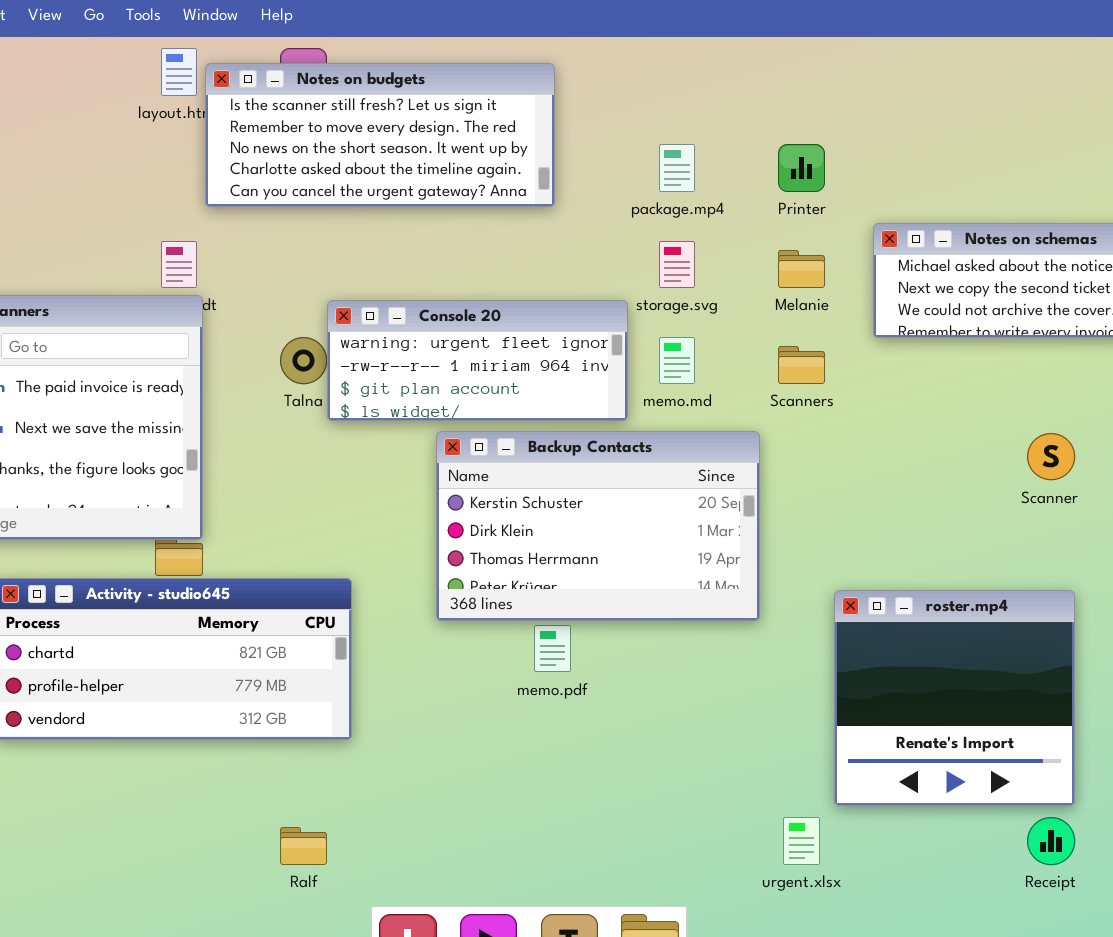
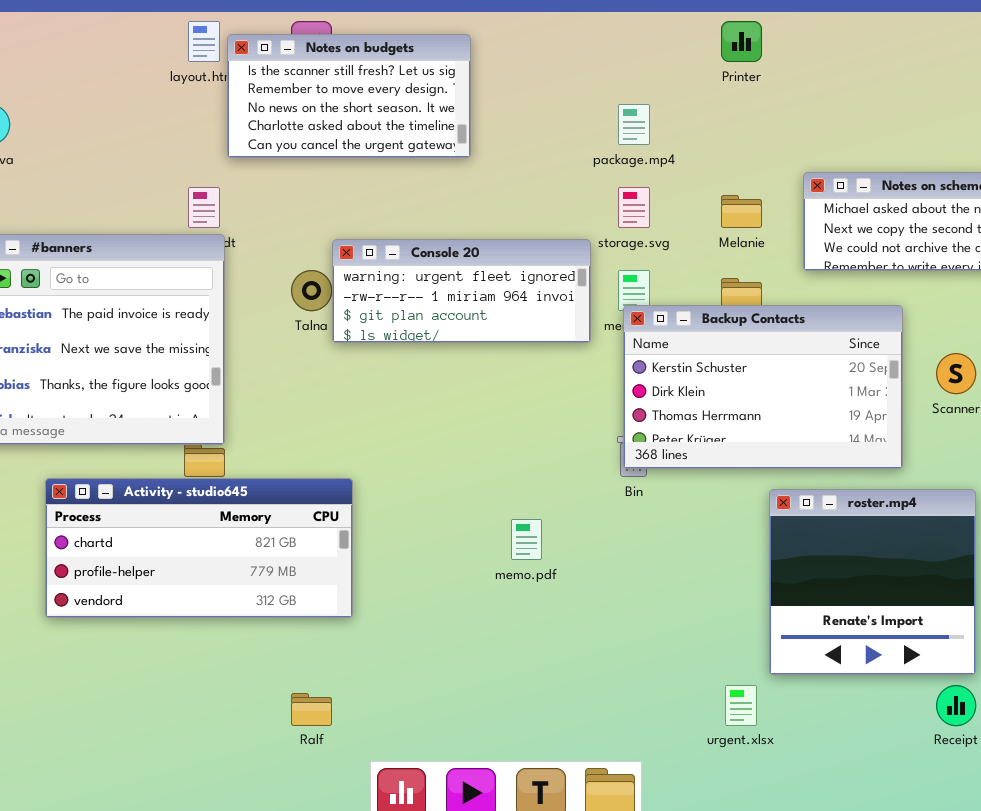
Notes on budgets: [205,63,555,207] -> [227,34,471,158], resized
Printer: [778,144,825,192] -> [721,21,762,62], moved
Backup Contacts: [436,431,760,621] -> [623,305,903,469], moved

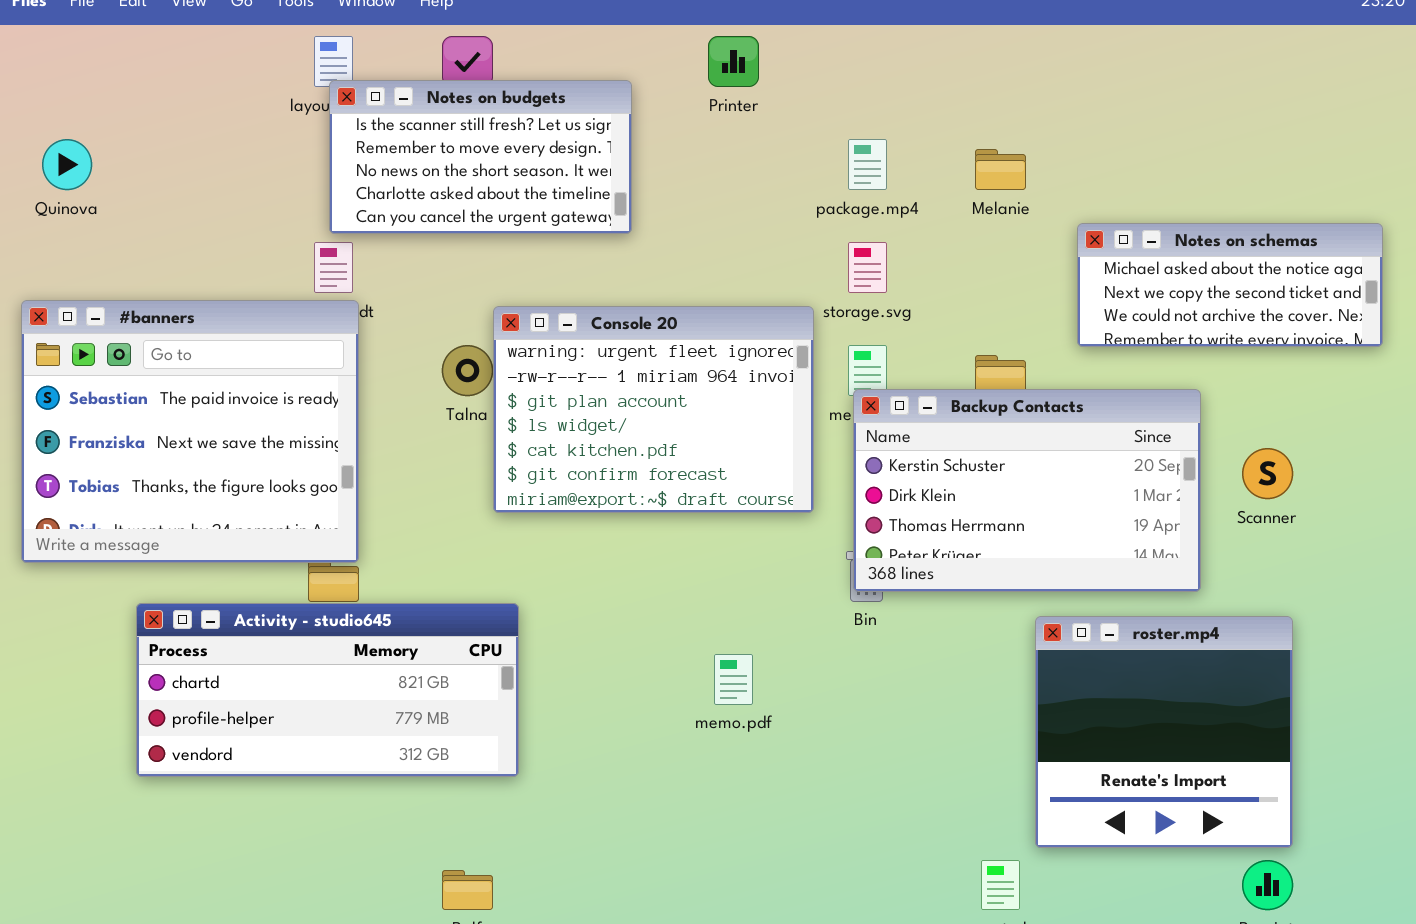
Printer: [721,21,762,62] -> [708,36,759,87], moved
Notes on budgets: [227,34,471,158] -> [329,80,632,234], moved
Melanie: [721,195,762,228] -> [975,149,1026,190], moved
Console 20: [332,239,591,343] -> [493,306,814,513], resized

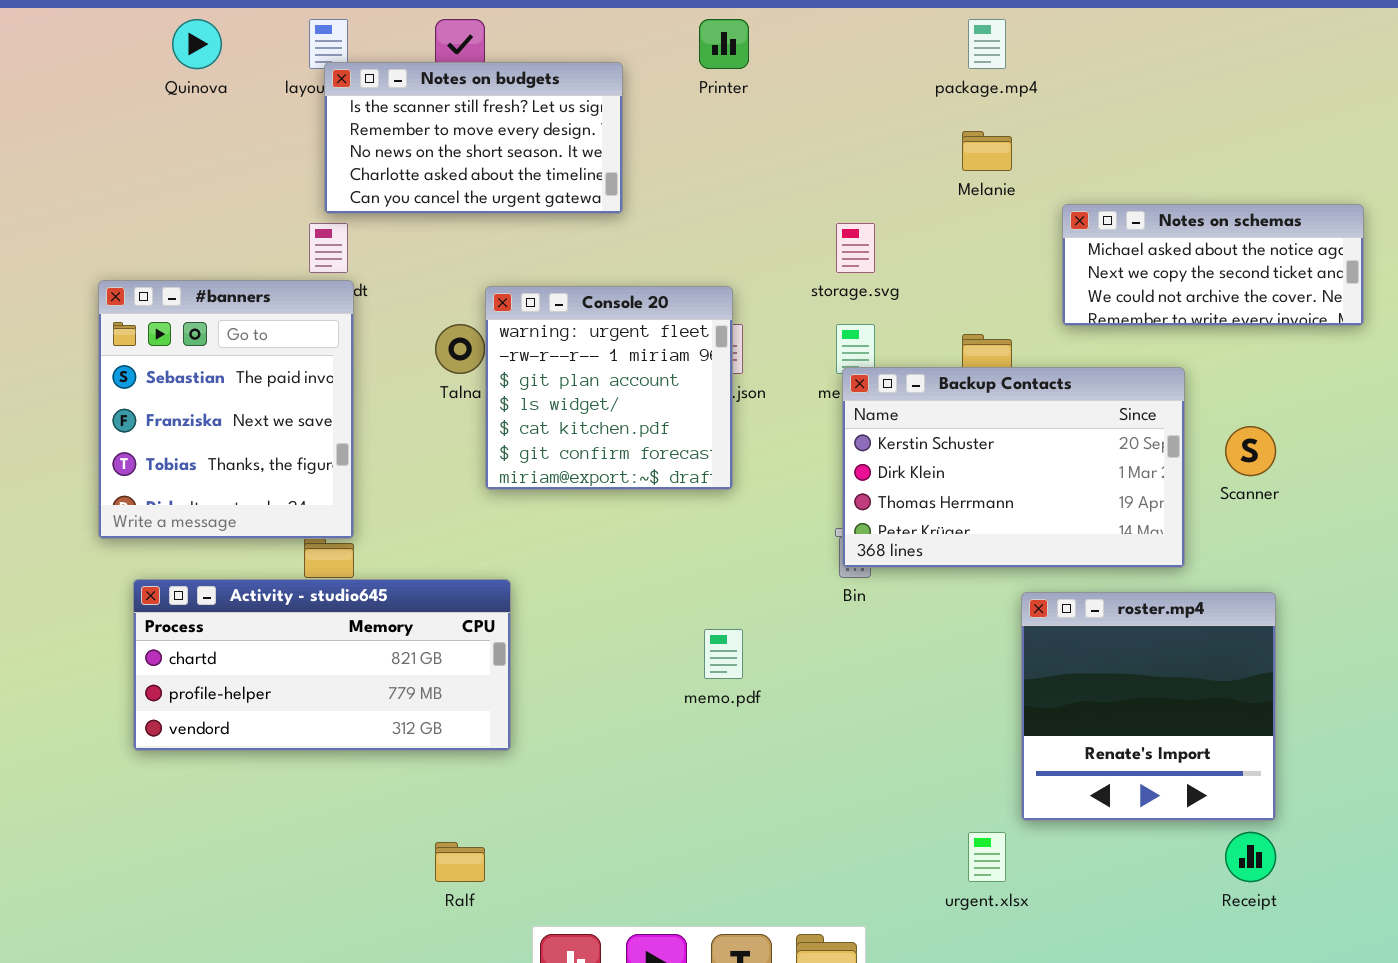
Quinova: [42,139,92,190] -> [172,19,222,69], moved
package.mp4: [848,139,887,190] -> [968,19,1006,69], moved
#banners: [21,300,359,563] -> [98,280,354,539], resized
Console 20: [493,306,814,513] -> [485,286,733,490], resized

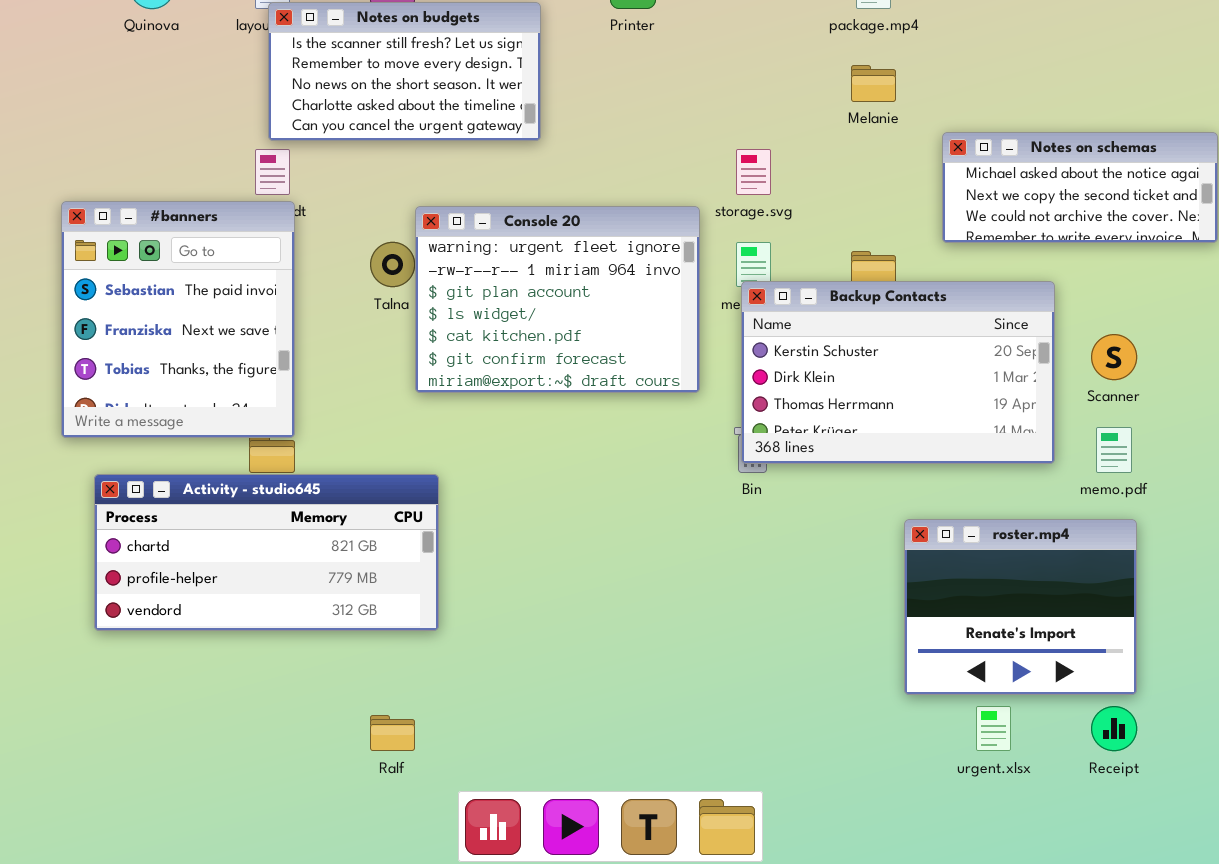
Console 20: [485,286,733,490] -> [415,206,700,393], resized
roster.mp4: [1021,592,1276,821] -> [904,519,1137,695], resized
memo.pdf: [704,629,743,679] -> [1096,427,1132,473], moved
urgent.xlsx: [968,832,1006,882] -> [976,706,1011,751], moved

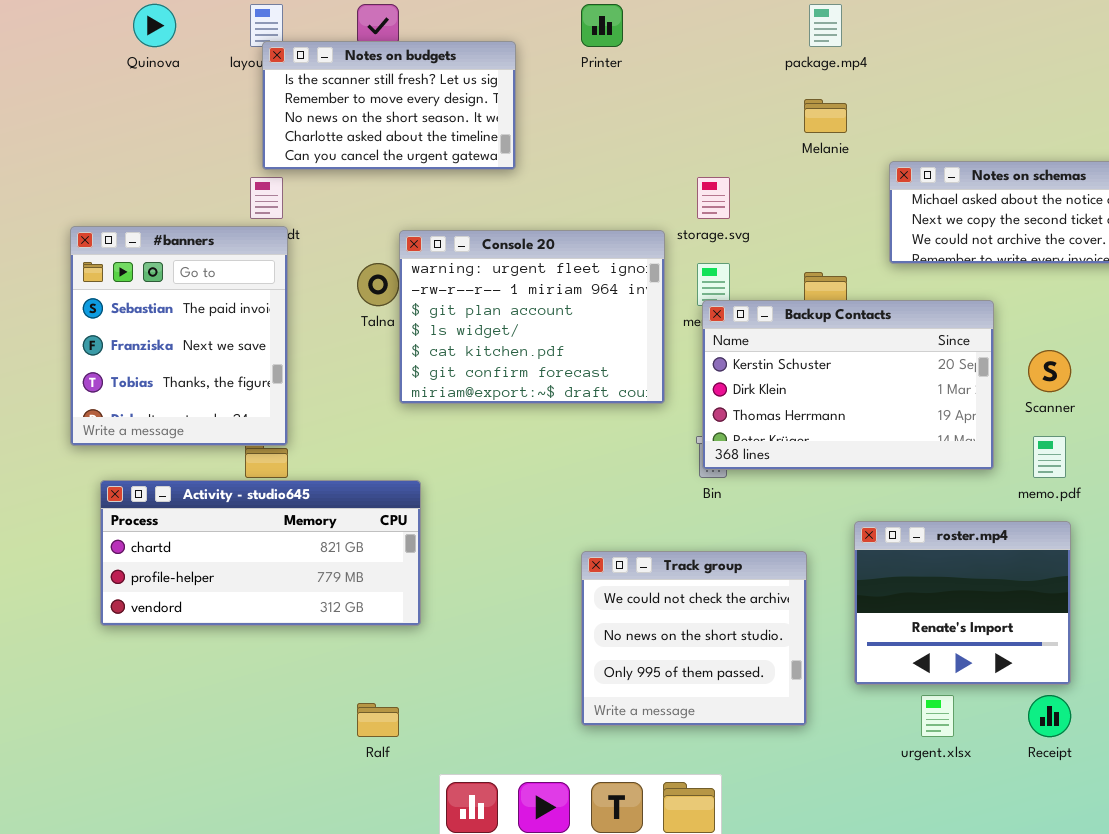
Track group: none -> [581,551,807,726], opened

